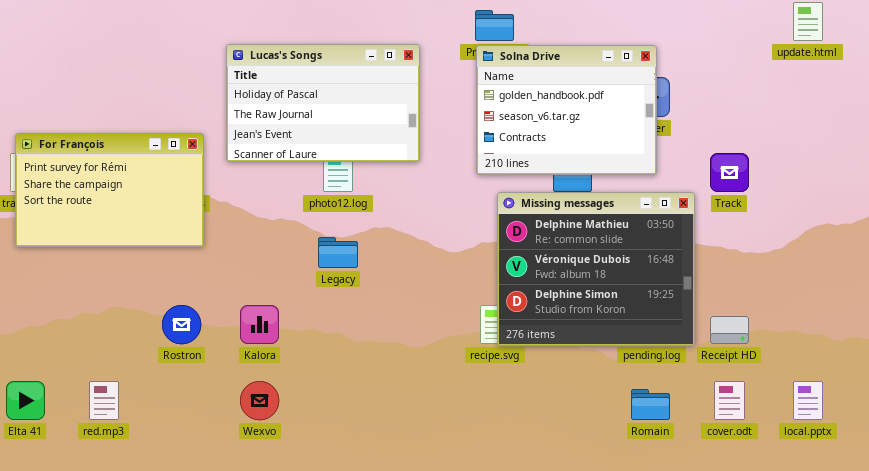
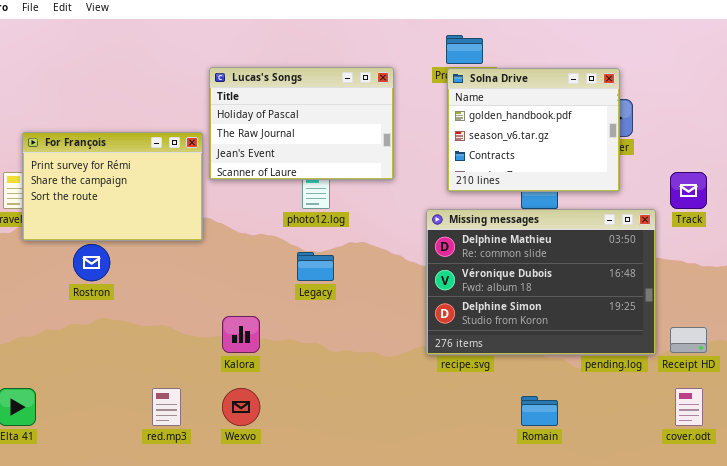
For François: [15,133,204,247] -> [22,132,203,241], moved
Missing messages: [497,192,695,346] -> [426,209,656,355], resized
Rostron: [162,305,201,344] -> [73,244,110,281], moved
red.mp3: [89,381,119,420] -> [152,388,181,426], moved
Romain: [631,389,670,420] -> [521,396,558,426], moved

